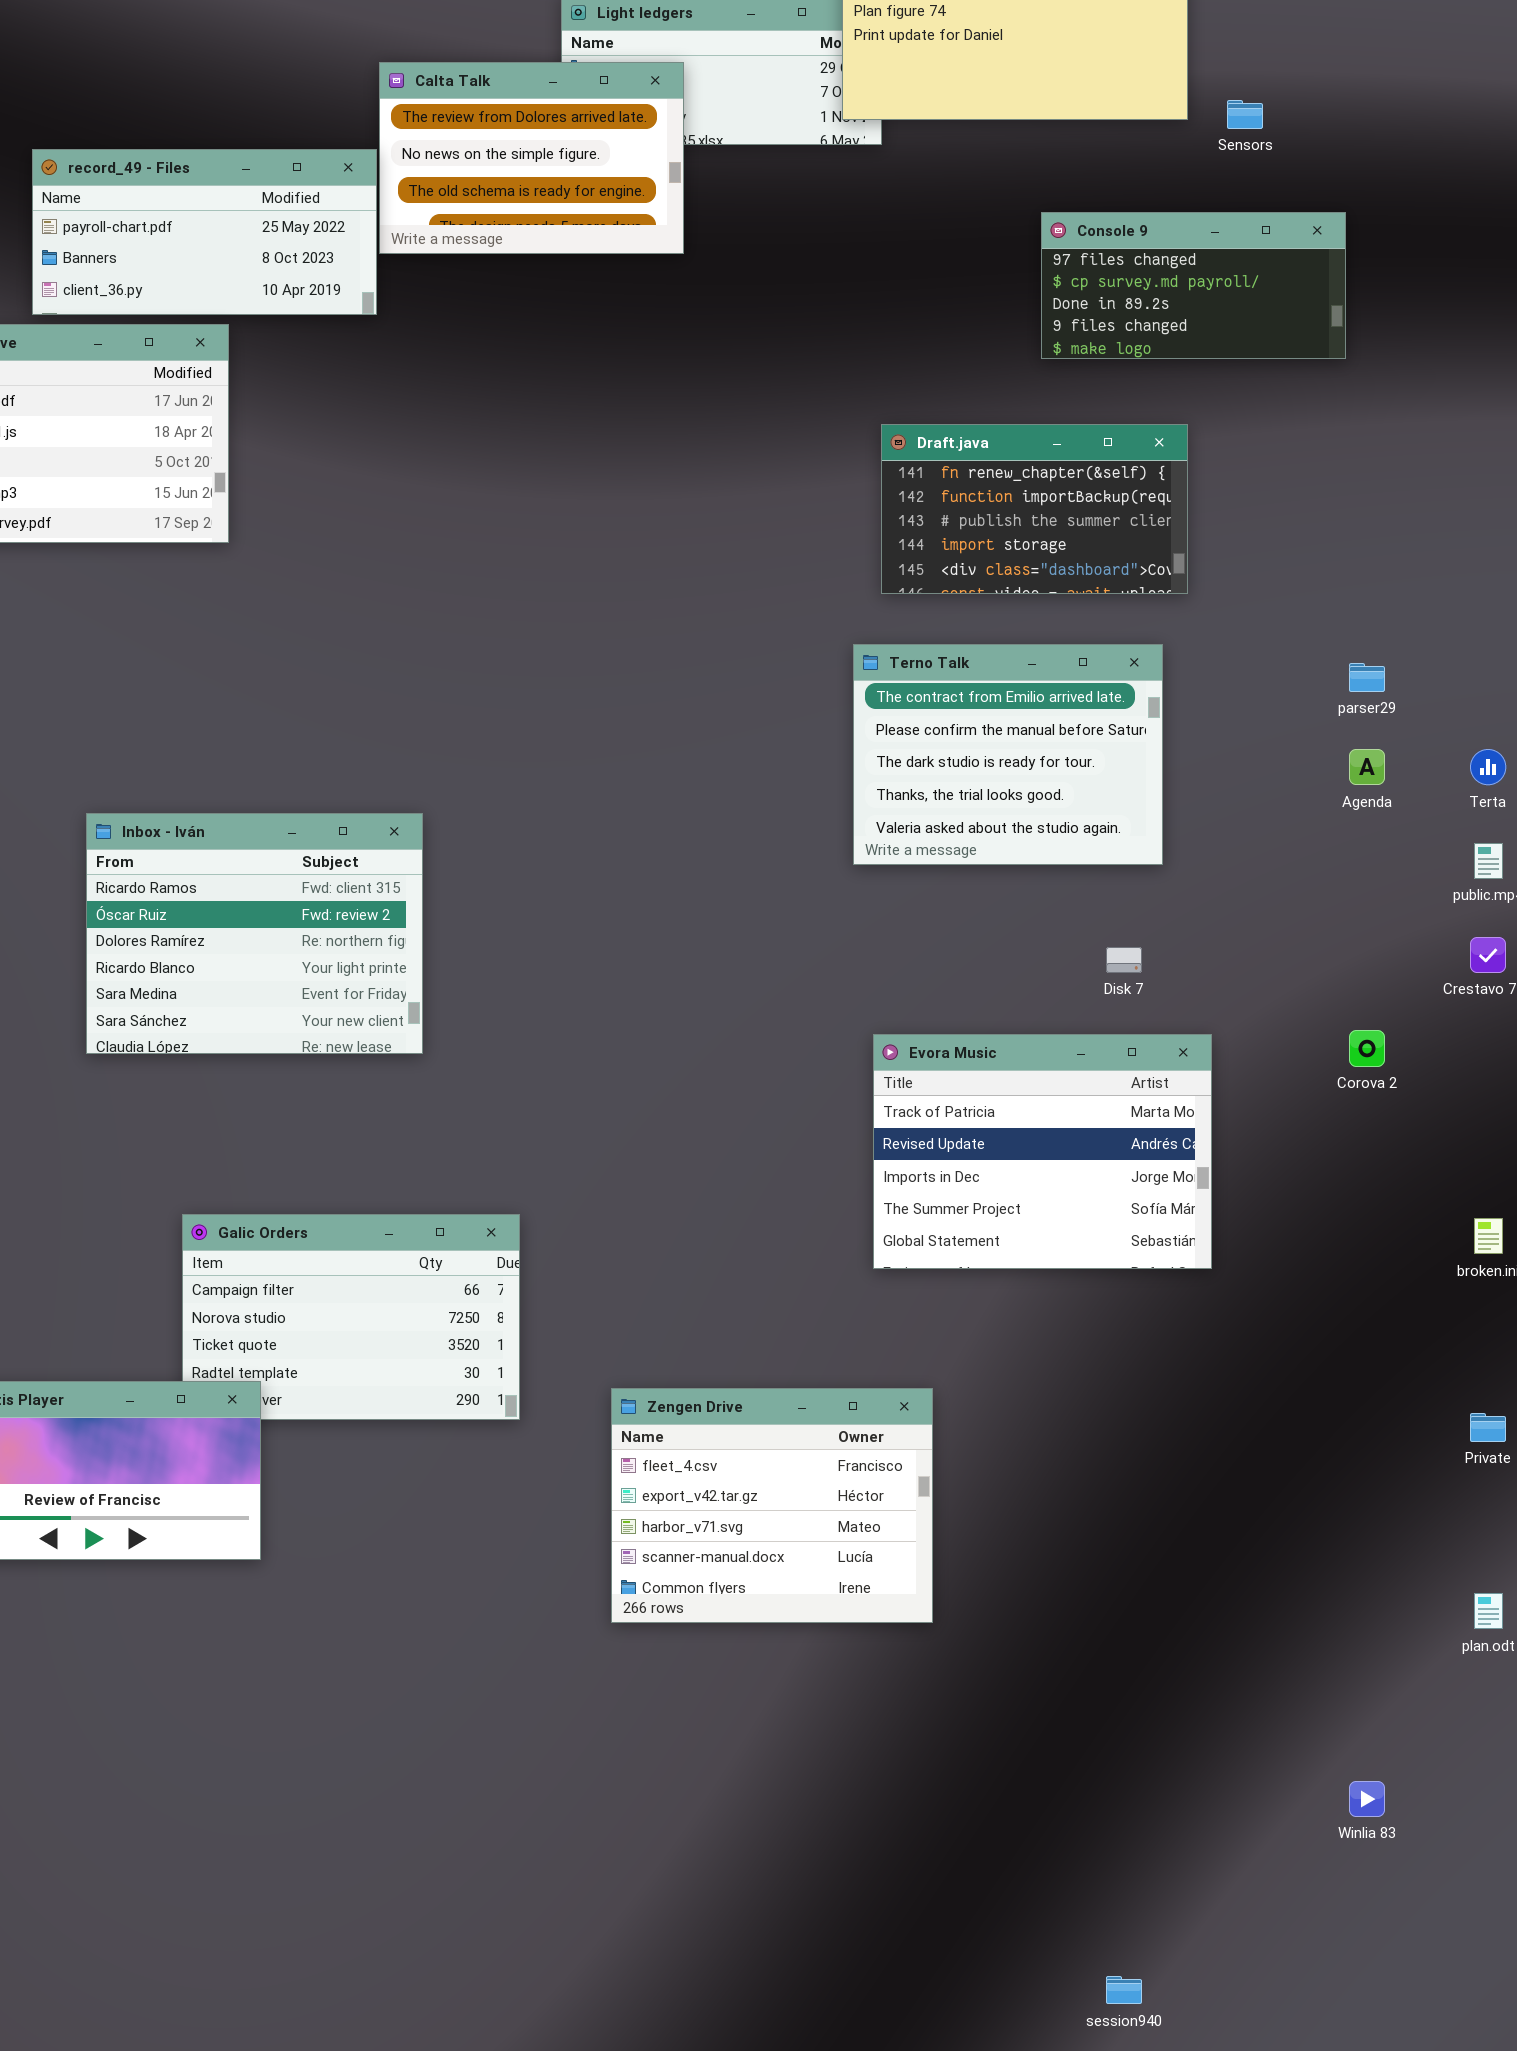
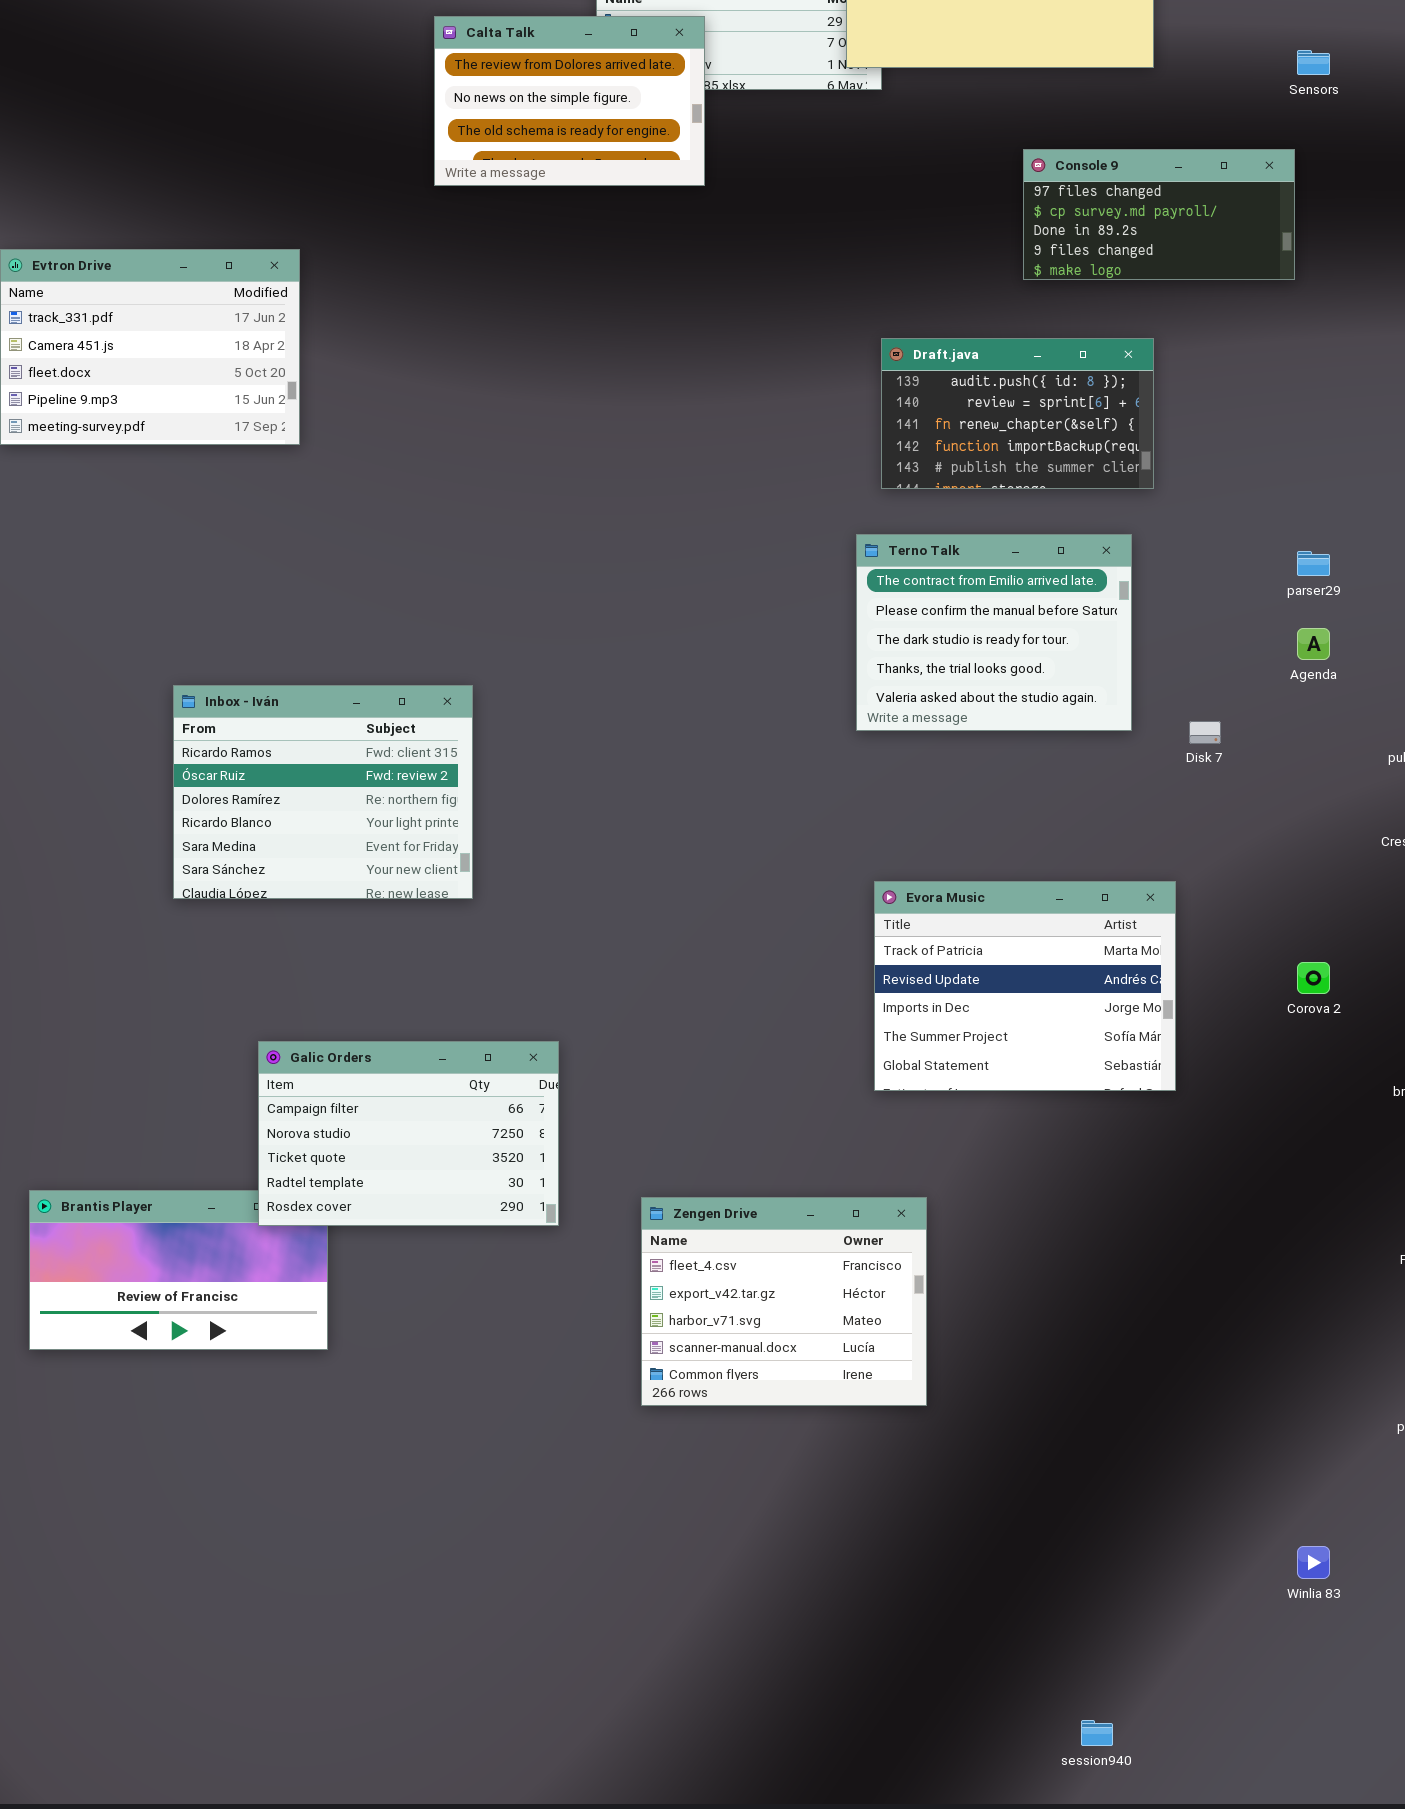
Sensors: [1227,100,1263,129] -> [1297,50,1330,75], moved
record_49 - Files: [32,149,377,315] -> none, closed
Draft.java: [881,424,1188,594] -> [881,338,1154,489], scrolled up 2 rows
Disk 7: [1106,947,1142,973] -> [1189,721,1221,744], moved
Corova 2: [1349,1030,1385,1067] -> [1297,962,1330,994], moved
Galic Orders: [182,1214,520,1420] -> [258,1041,559,1226], raised

